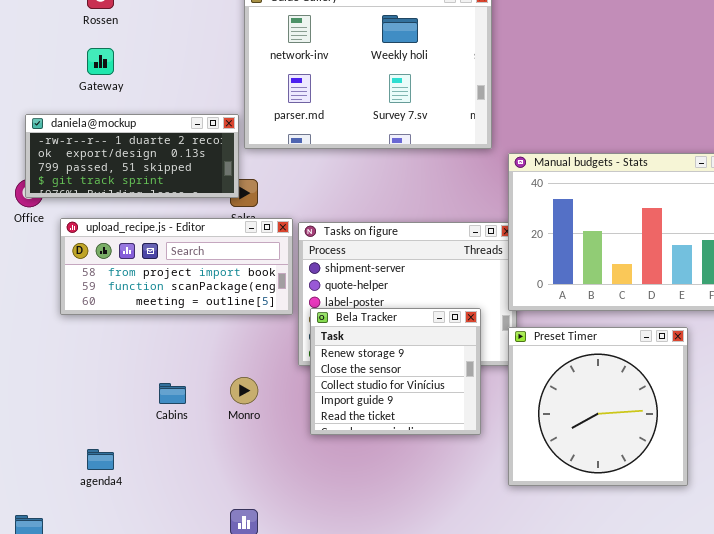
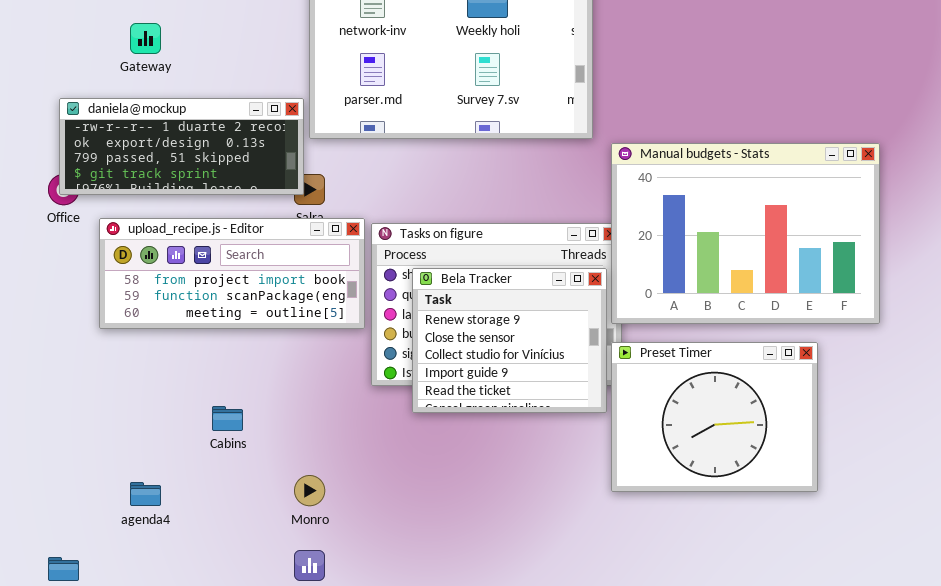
Bela Tracker: [310,308,481,435] -> [412,268,607,413], moved
Preset Timer: [508,327,688,486] -> [611,342,818,492], resized
Monro: [230,377,258,404] -> [294,475,325,506], moved

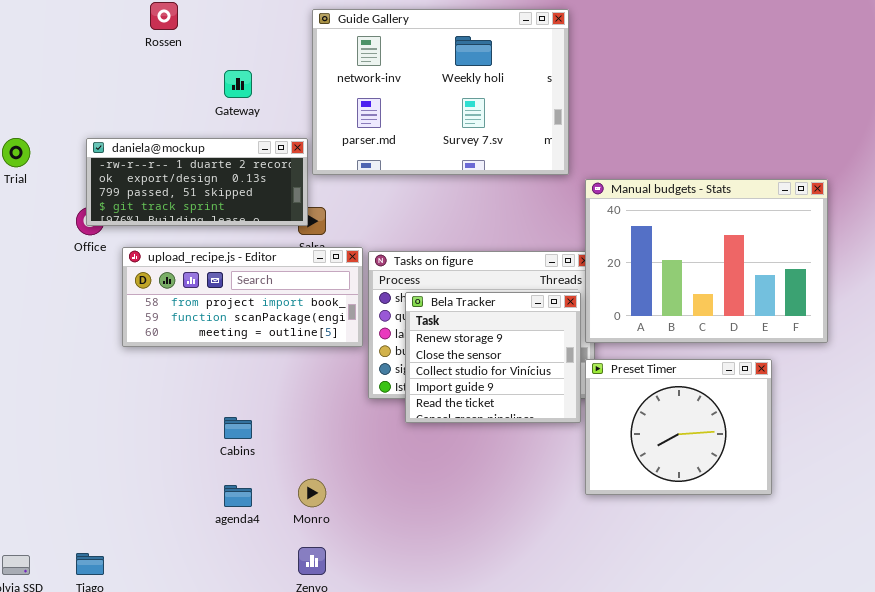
Gateway: [130,23,161,54] -> [224,70,252,98], moved
agenda4: [130,482,161,506] -> [224,485,252,507], moved

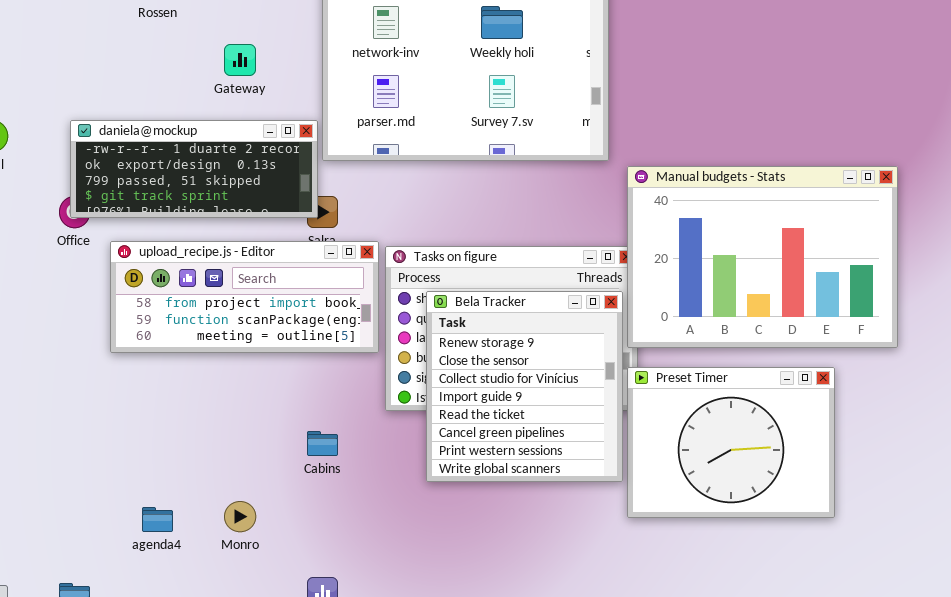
Bela Tracker: [405,292,581,423] -> [426,291,623,482], resized
Cabins: [224,417,252,439] -> [307,431,338,456], moved
Monro: [298,479,326,507] -> [224,501,256,532], moved
agenda4: [224,485,252,507] -> [142,507,173,532], moved

